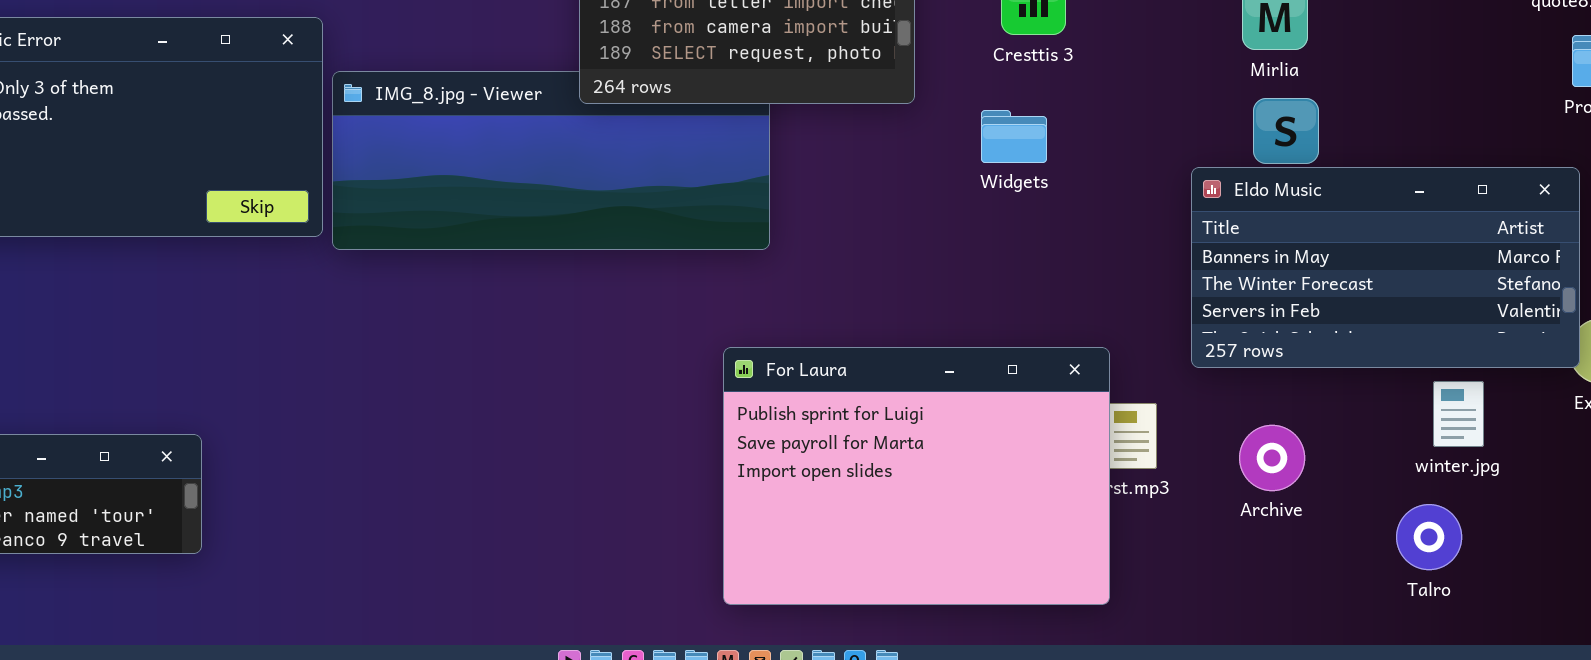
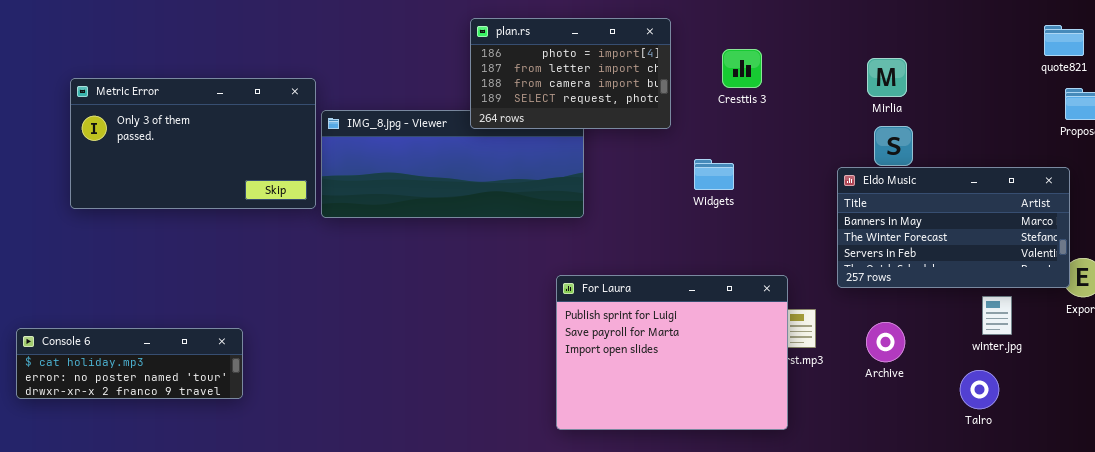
Widgets: [981,110,1047,163] -> [694,159,734,190], moved

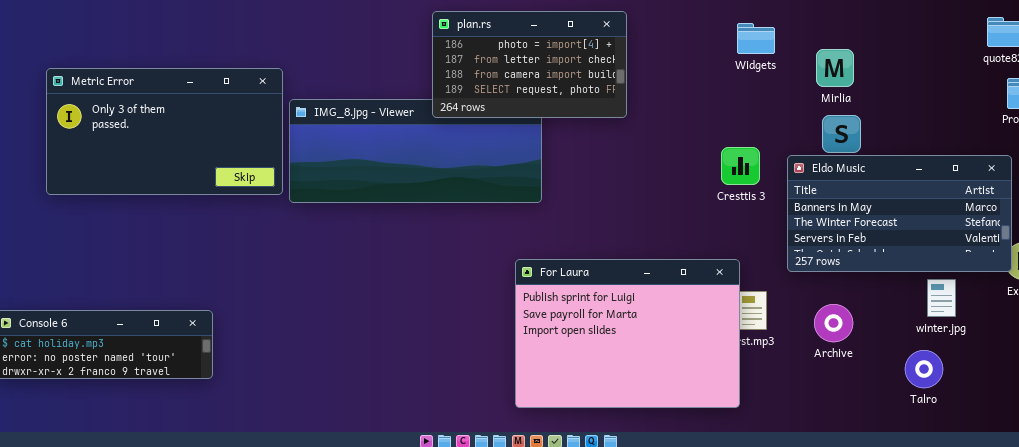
Cresttis 3: [722,49,762,88] -> [721,147,760,185], moved
Widgets: [694,159,734,190] -> [737,23,775,54], moved

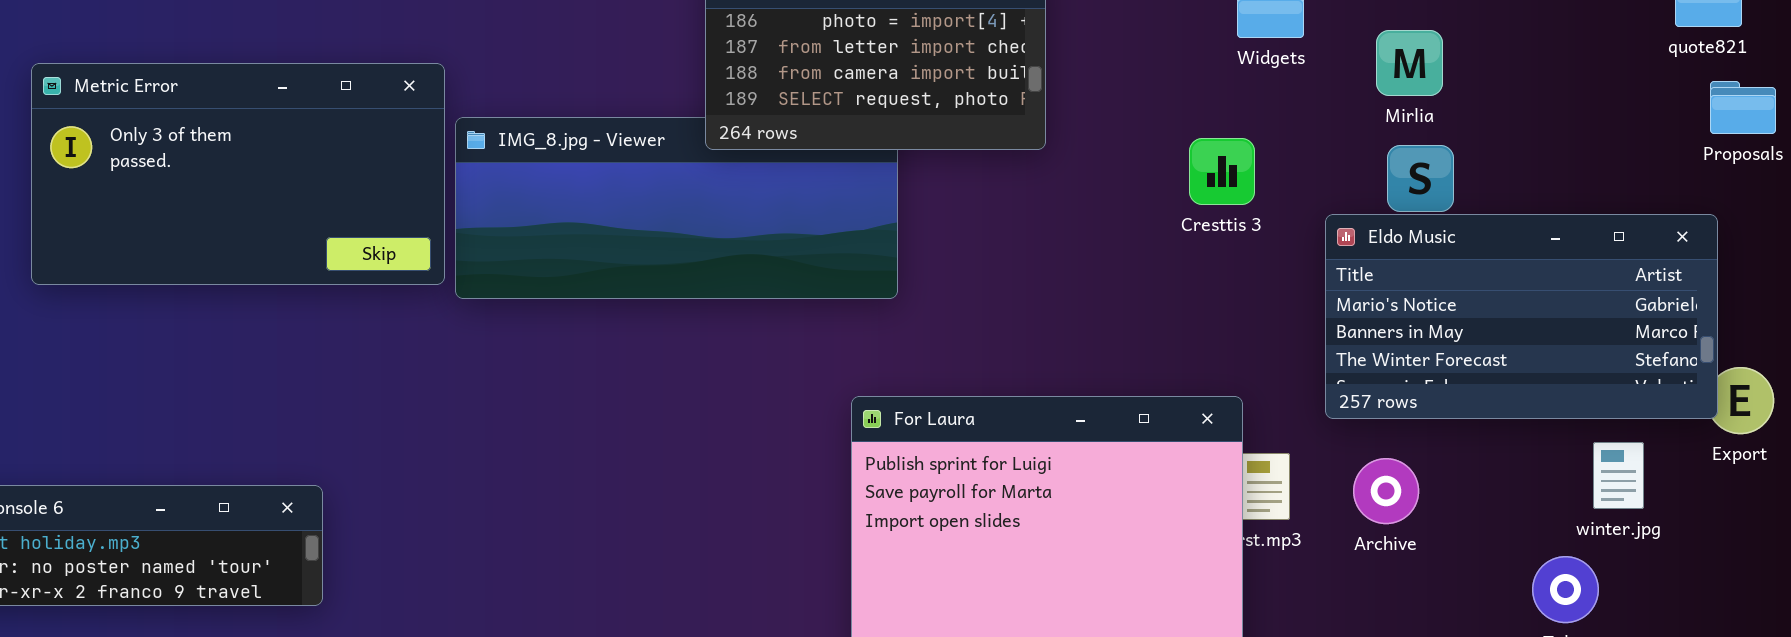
Cresttis 3: [721,147,760,185] -> [1189,138,1255,205], moved
Eldo Music: [787,155,1012,272] -> [1325,214,1718,419], scrolled up 1 row
winter.jpg: [927,279,956,317] -> [1593,442,1644,509], moved
Archive: [814,304,853,342] -> [1353,458,1419,524], moved

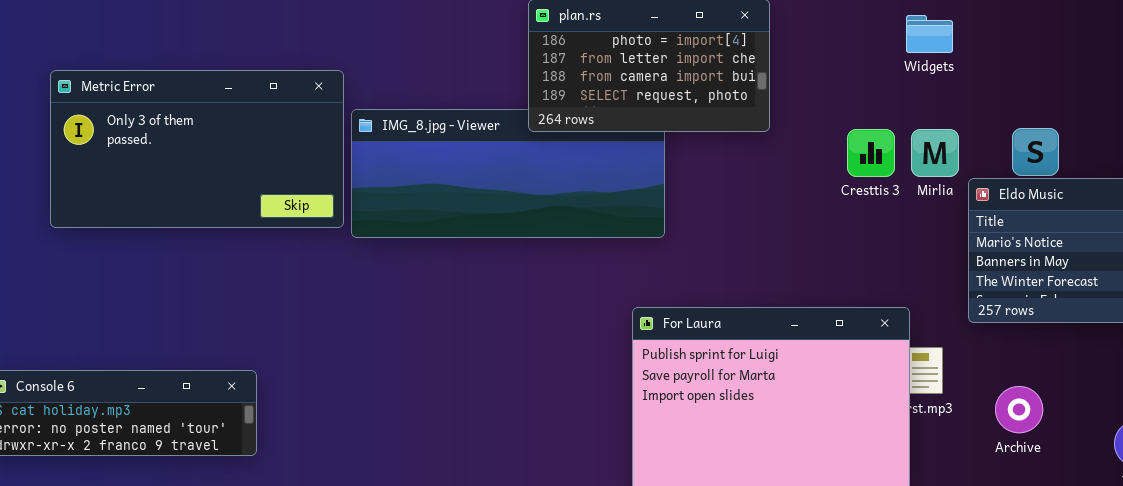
Mirlia: [1376,30,1443,96] -> [911,129,959,177], moved
Cresttis 3: [1189,138,1255,205] -> [847,129,895,177], moved
Archive: [1353,458,1419,524] -> [995,386,1043,433], moved

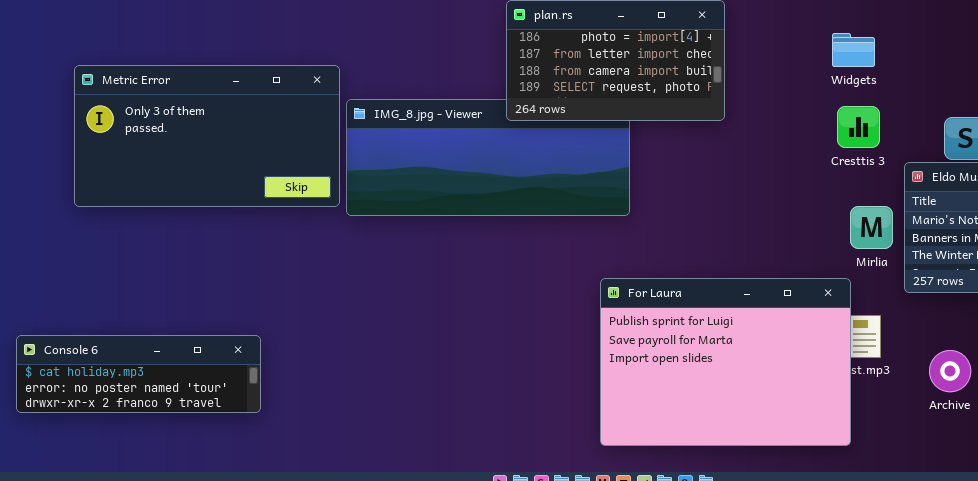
Widgets: [906,15,953,53] -> [832,33,875,67], moved
Cresttis 3: [847,129,895,177] -> [837,106,880,148], moved
Mirlia: [911,129,959,177] -> [850,206,893,249], moved

